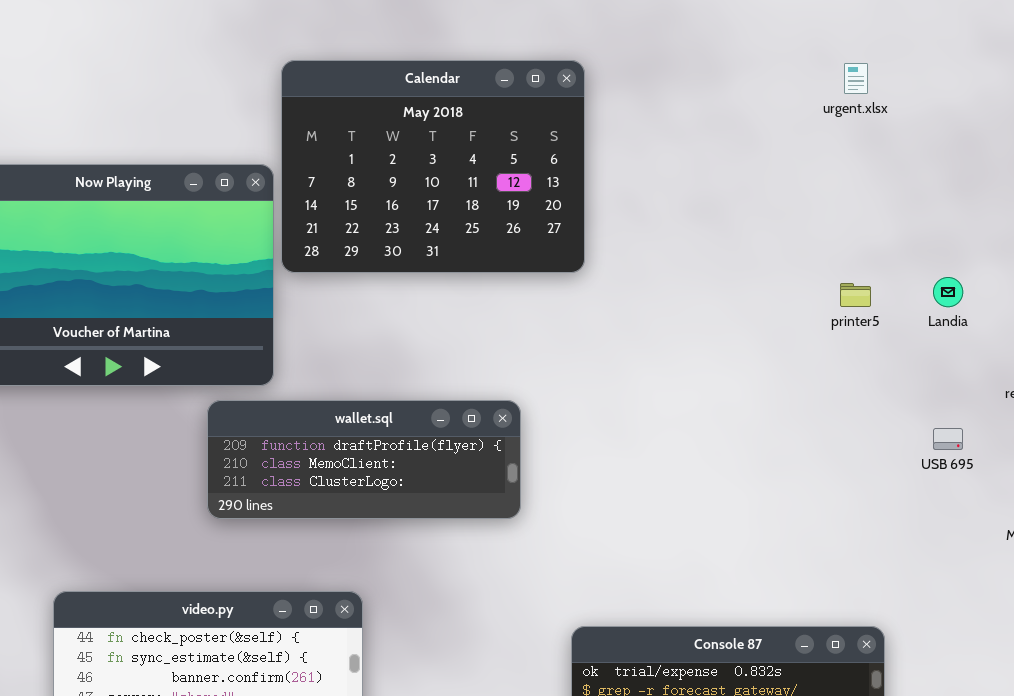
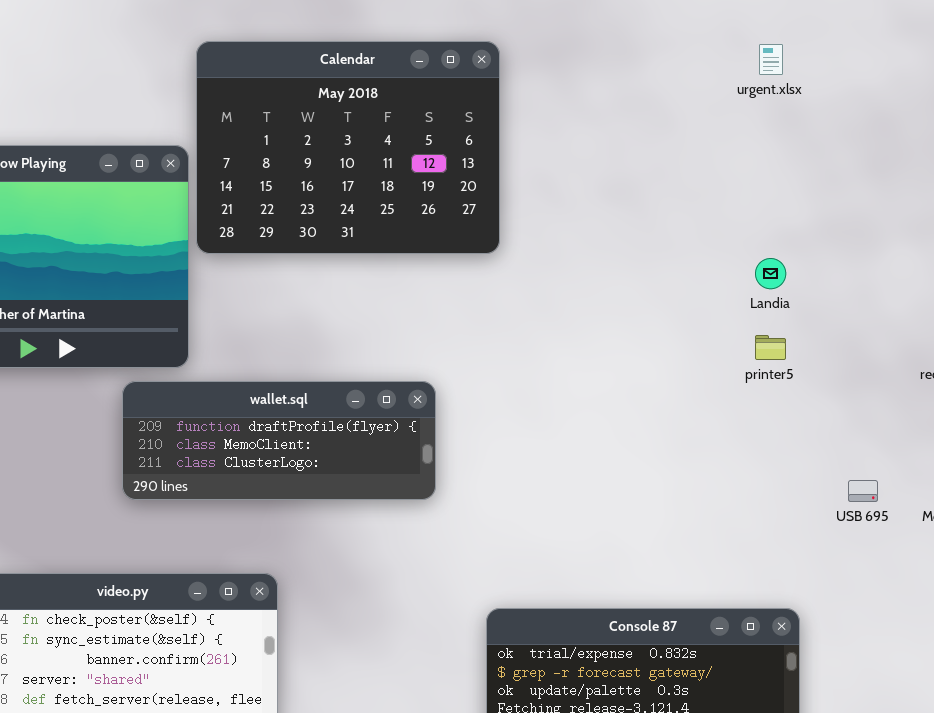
Landia: [933,277,963,307] -> [755,258,786,289], moved
printer5: [840,283,871,307] -> [755,335,786,360], moved
USB 695: [933,428,963,450] -> [848,480,878,502], moved

